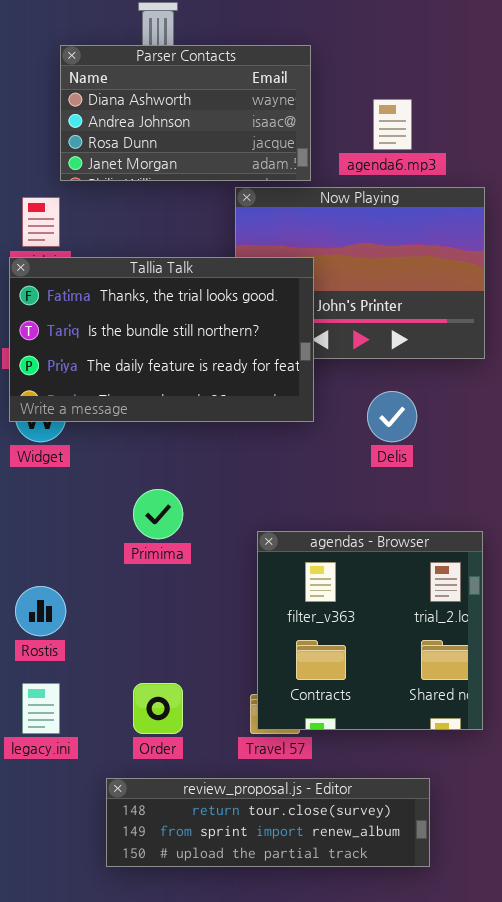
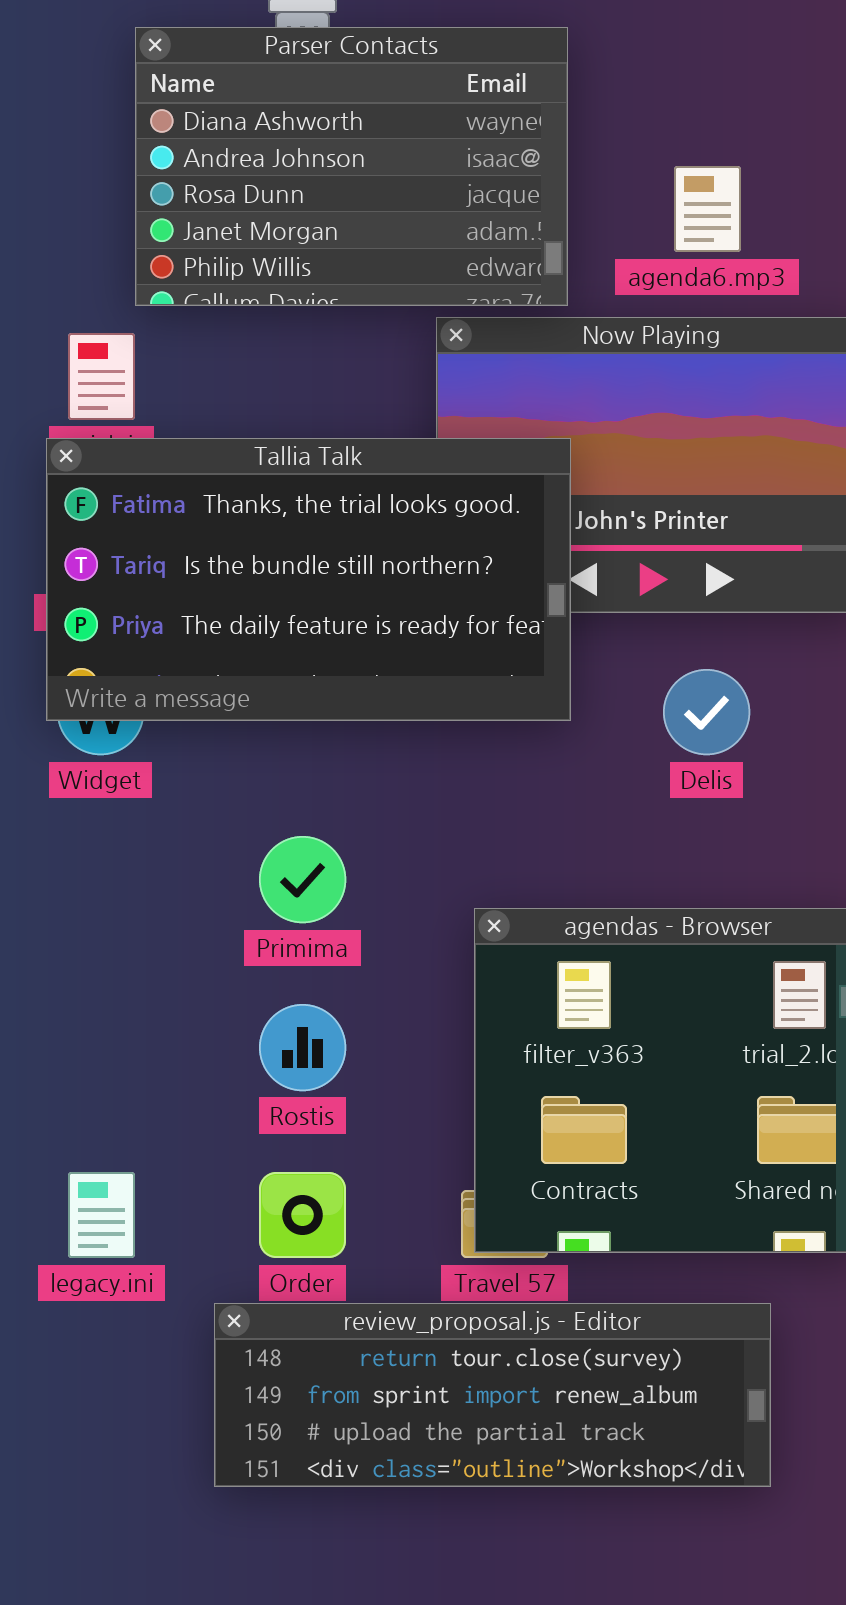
Parser Contacts: [60,45,311,181] -> [135,27,568,306], resized
Rostis: [15,586,66,636] -> [259,1004,346,1091], moved
review_proposal.js - Editor: [106,778,430,867] -> [214,1303,771,1487], resized

